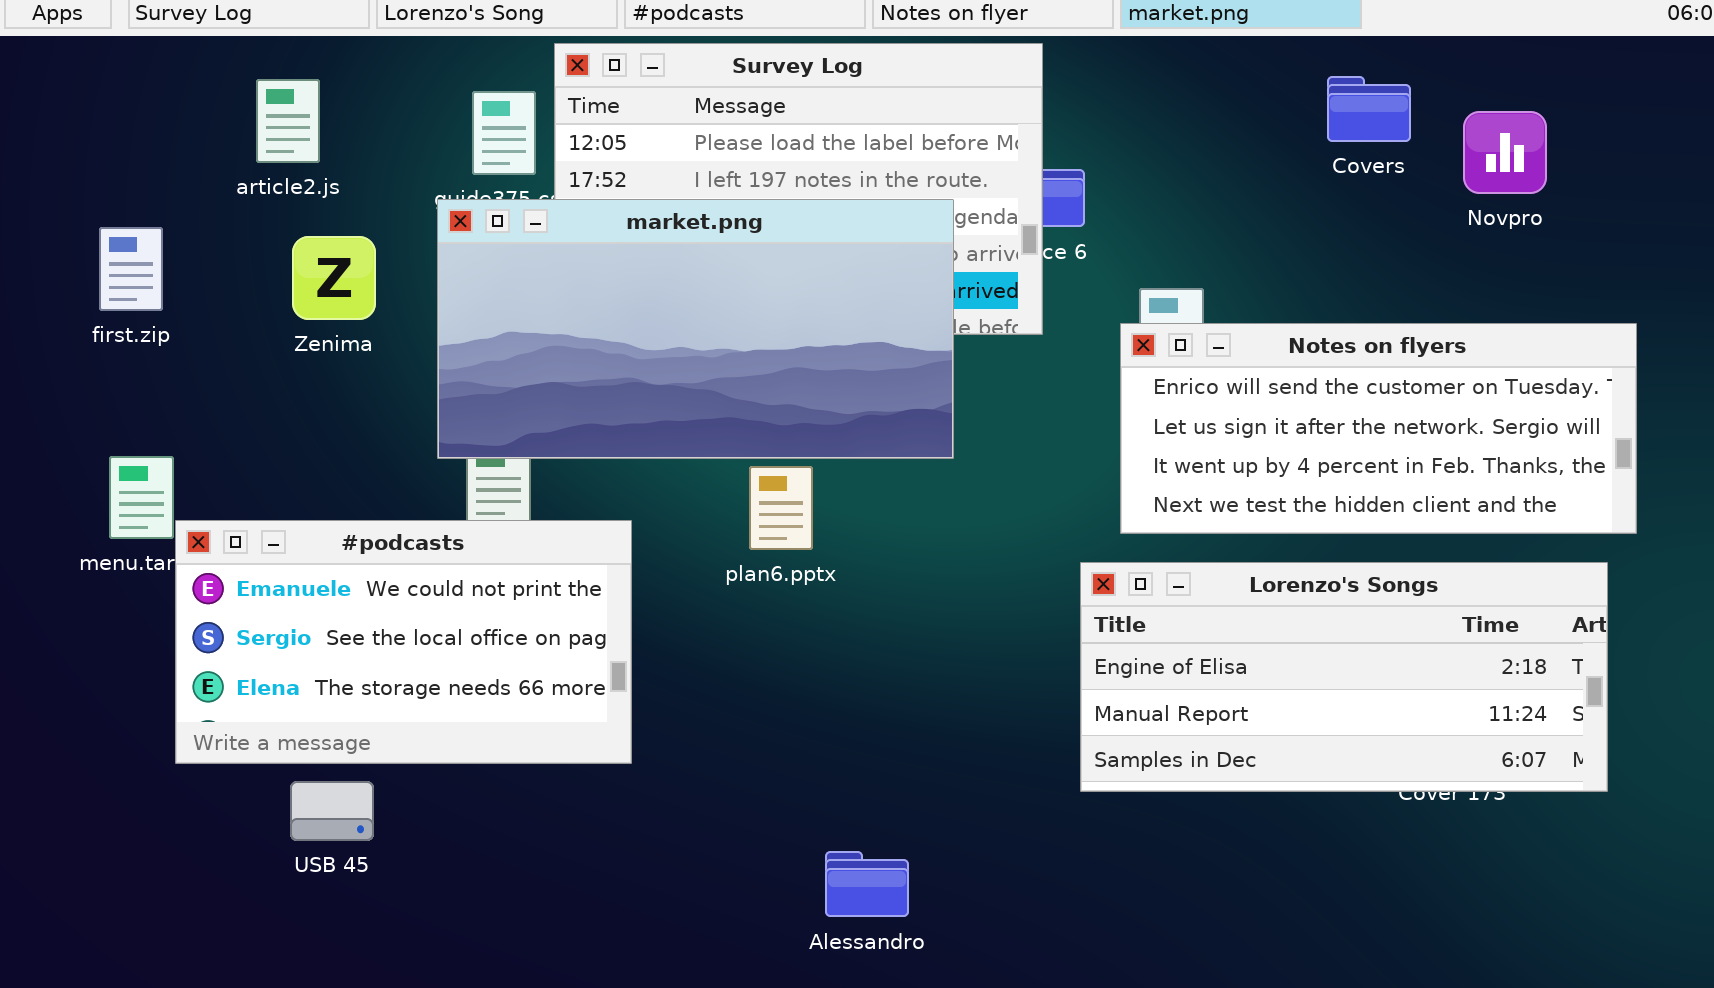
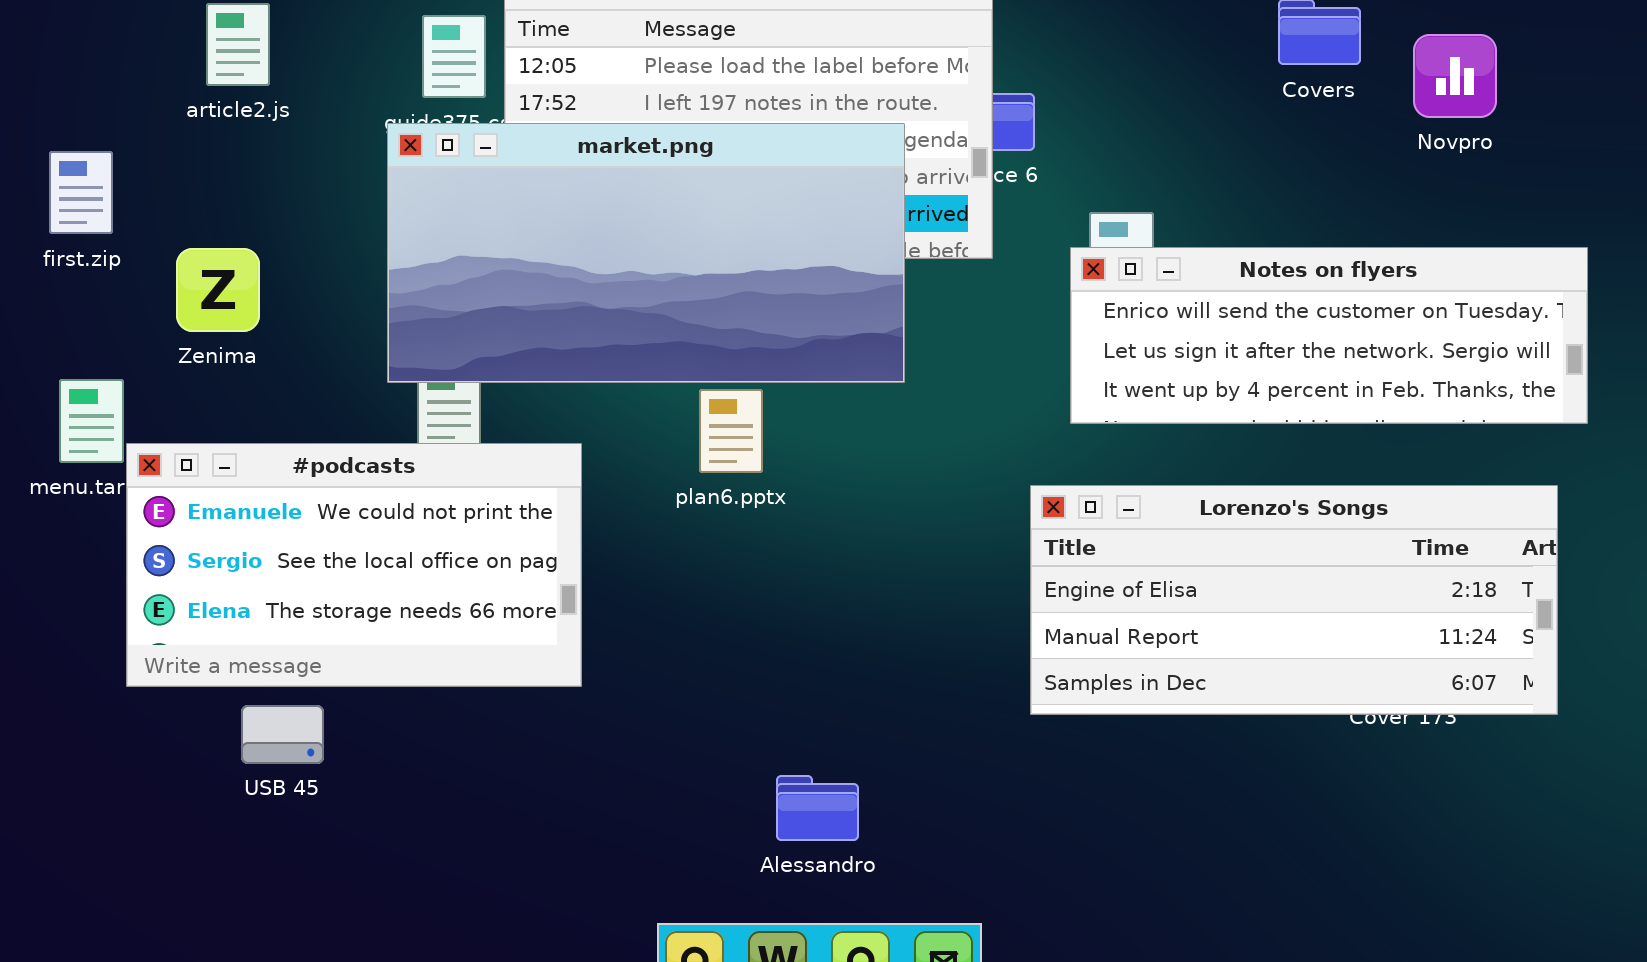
Zenima: [292,236,376,320] -> [176,248,260,332], moved
Notes on flyers: [1120,323,1637,534] -> [1070,247,1588,424], resized

